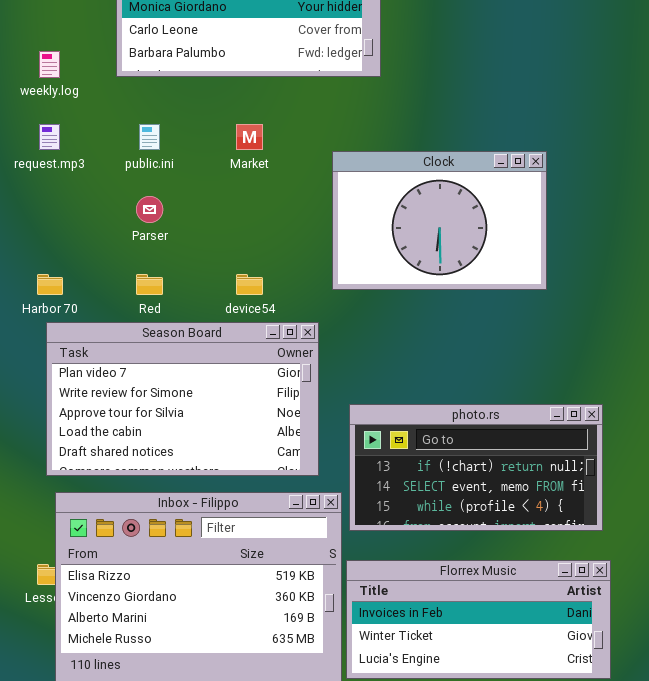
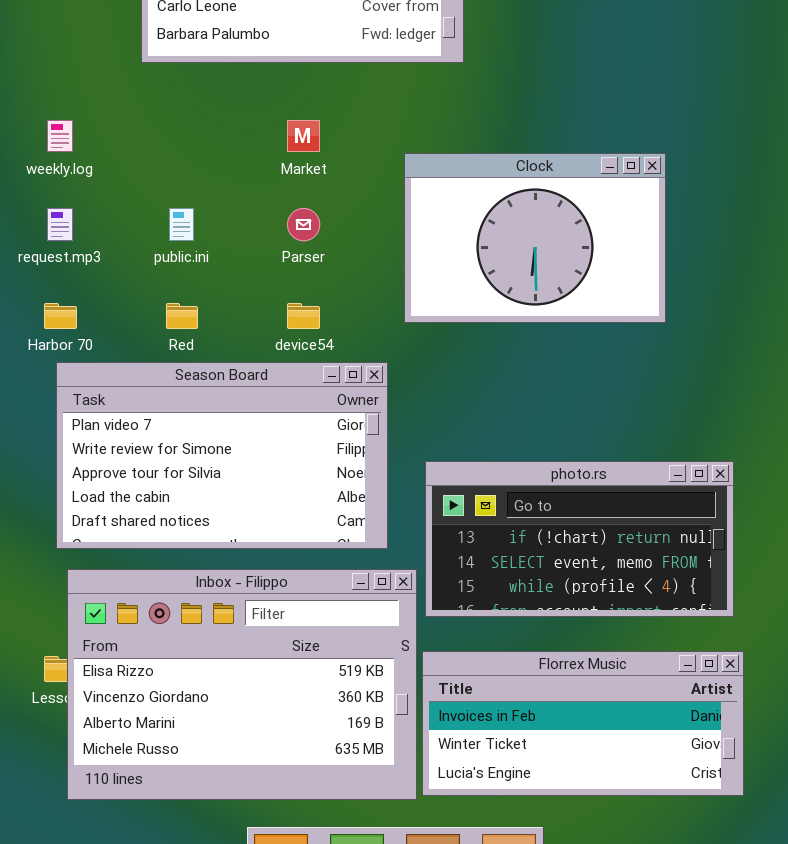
weekly.log: [39,51,60,78] -> [47,120,73,152], moved
request.mp3: [39,124,60,150] -> [47,208,73,241], moved
public.ini: [139,124,160,150] -> [169,208,194,241], moved
Parser: [136,196,163,223] -> [287,208,320,241], moved

